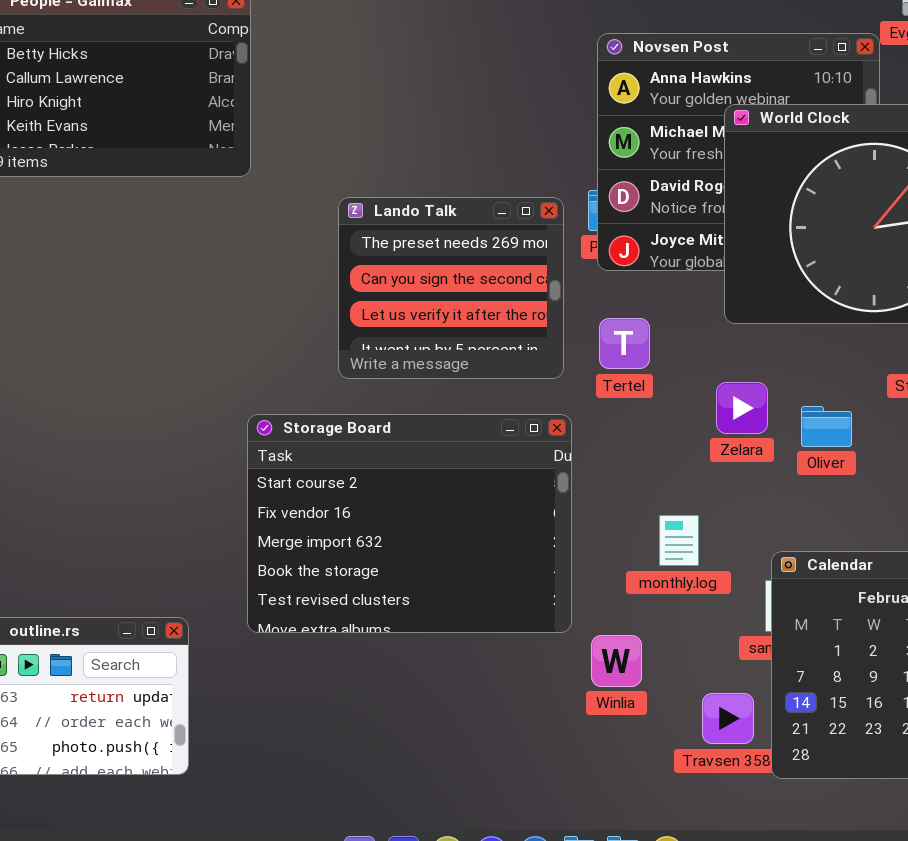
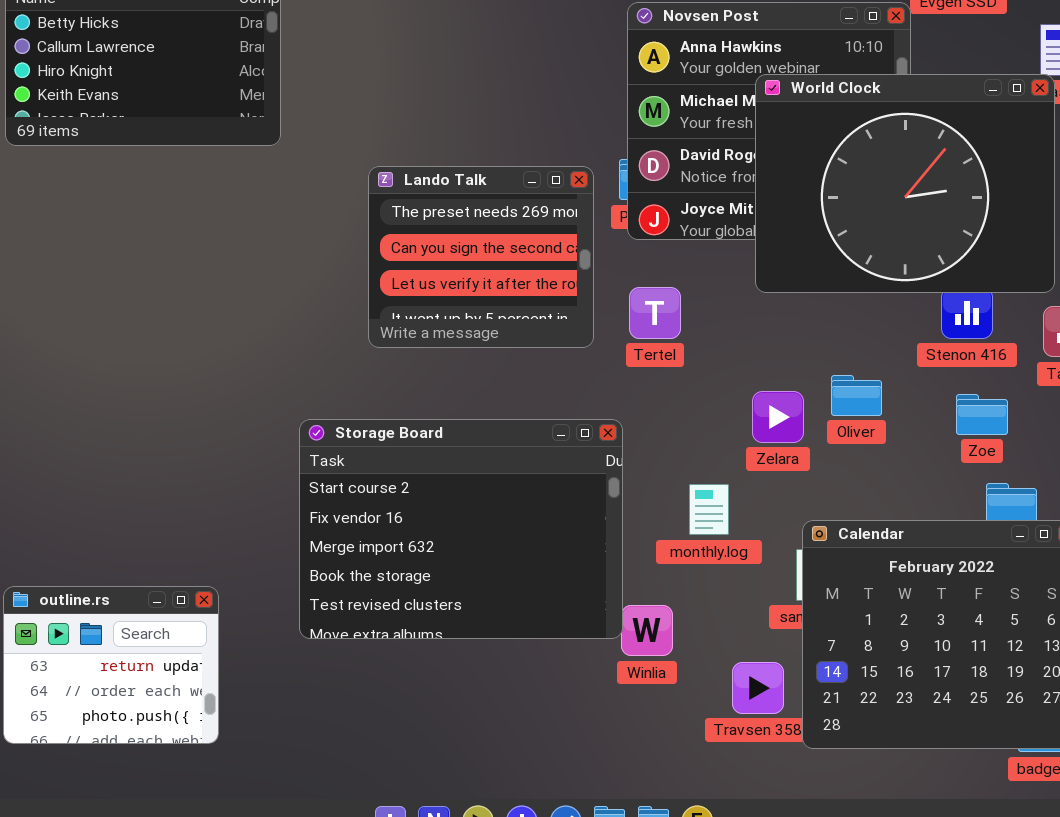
Zelara: [716,382,768,434] -> [752,391,804,443], moved
Storage Board: [247,414,572,633] -> [299,419,623,639], moved

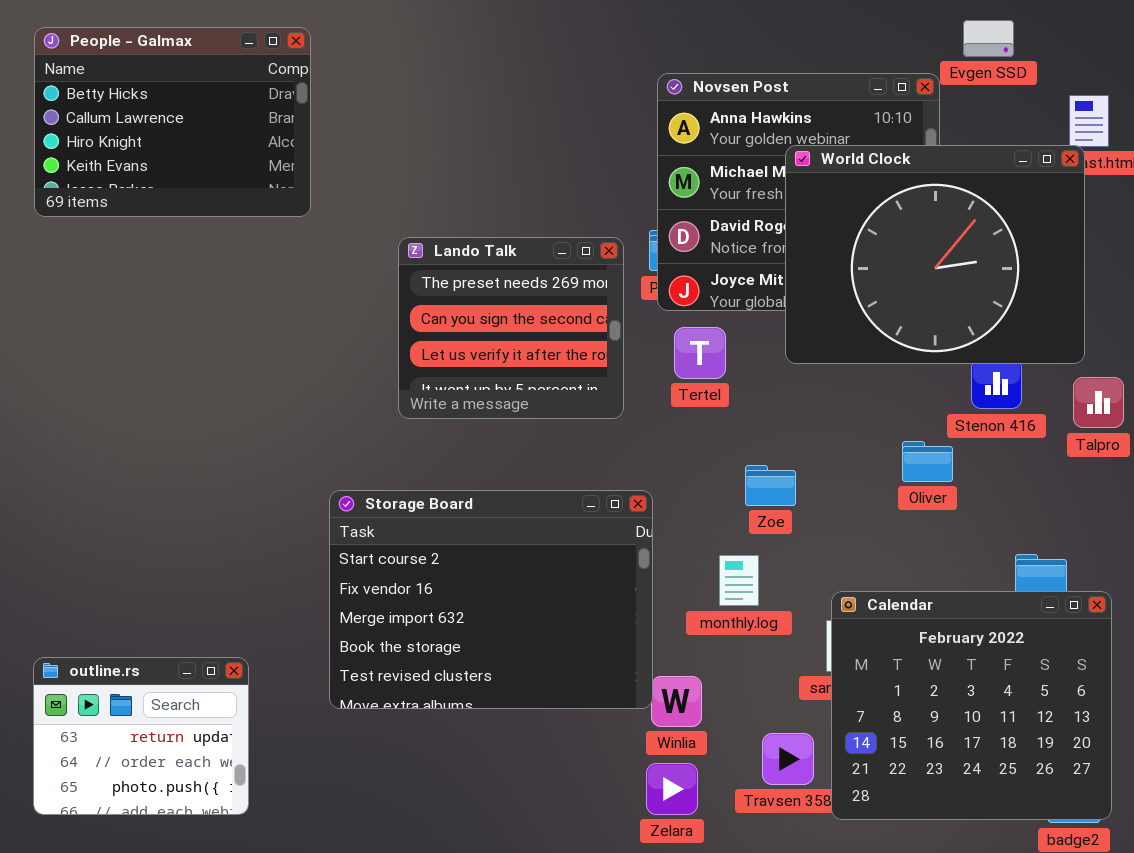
Tertel: [629,287,681,339] -> [674,327,726,379], moved
Oliver: [831,375,882,416] -> [902,441,953,482], moved
Zelara: [752,391,804,443] -> [646,763,698,815], moved
Zoe: [956,394,1008,435] -> [745,465,796,506], moved

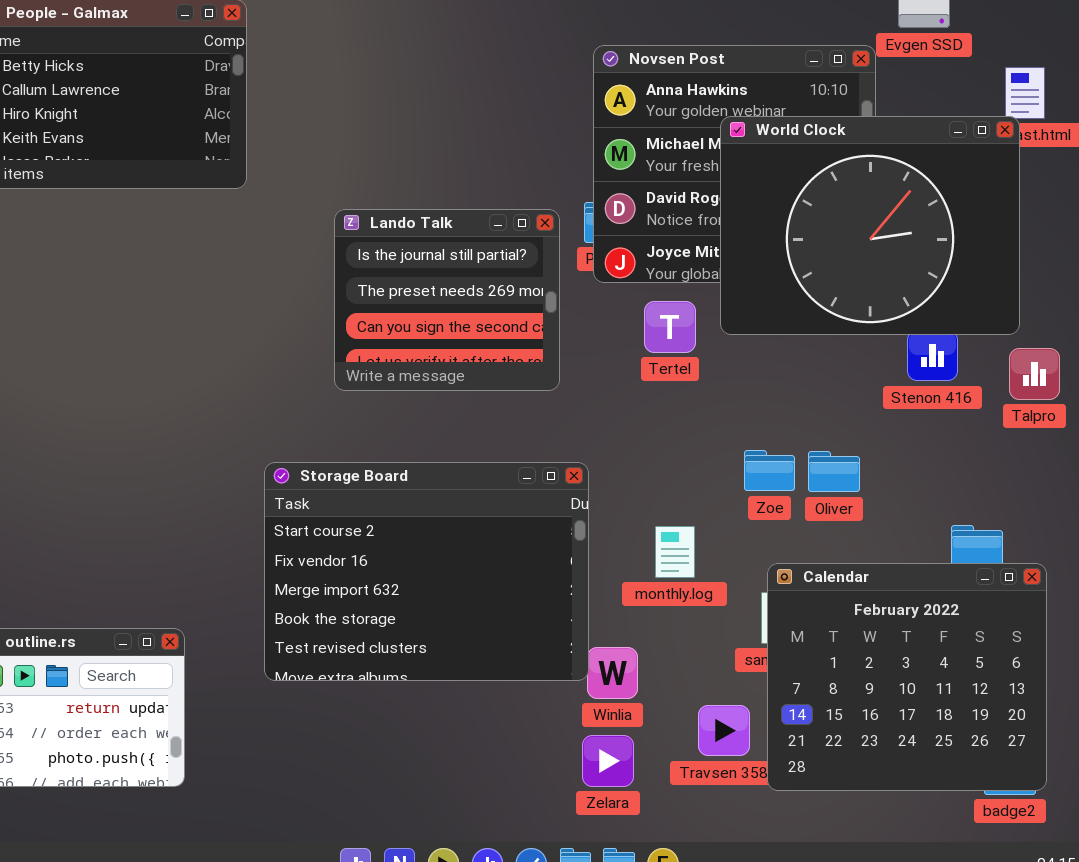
Lando Talk: [398,237,624,419] -> [334,209,560,391], scrolled up 1 row
Tertel: [674,327,726,379] -> [644,301,696,353], moved
Oliver: [902,441,953,482] -> [808,451,860,492], moved
Zoe: [745,465,796,506] -> [744,450,795,491], moved

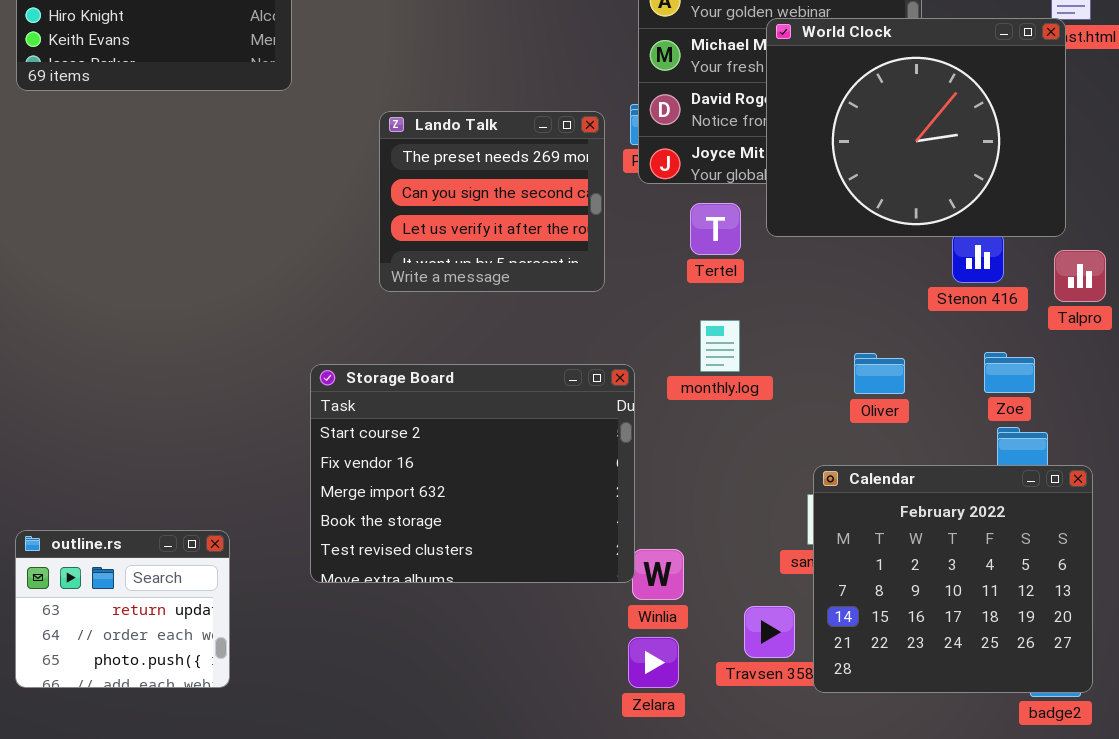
Lando Talk: [334,209,560,391] -> [379,111,605,292], scrolled down 1 row
Zoe: [744,450,795,491] -> [984,352,1035,393], moved
monthly.log: [655,526,695,578] -> [700,320,740,372], moved

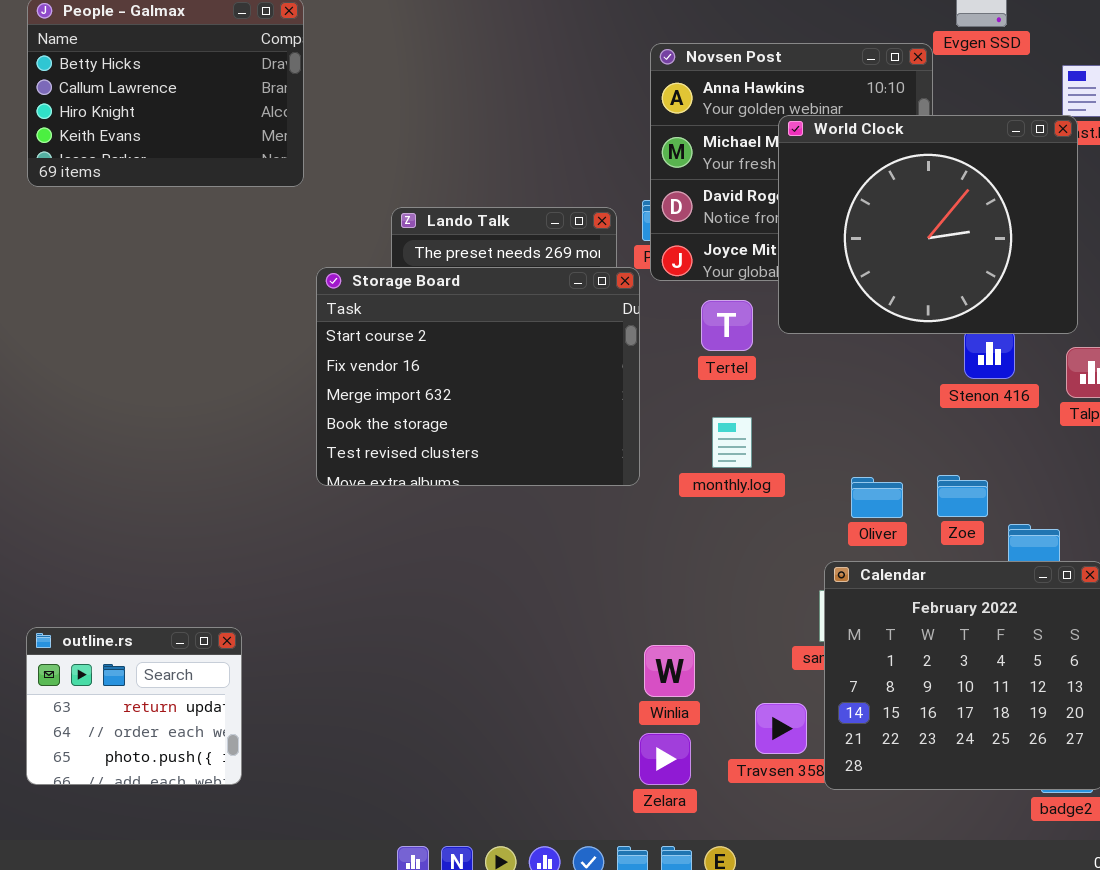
Zoe: [984,352,1035,393] -> [937,475,988,517], moved
Oliver: [854,353,905,394] -> [851,477,903,518], moved
Storage Board: [310,364,635,583] -> [316,267,640,486], moved

